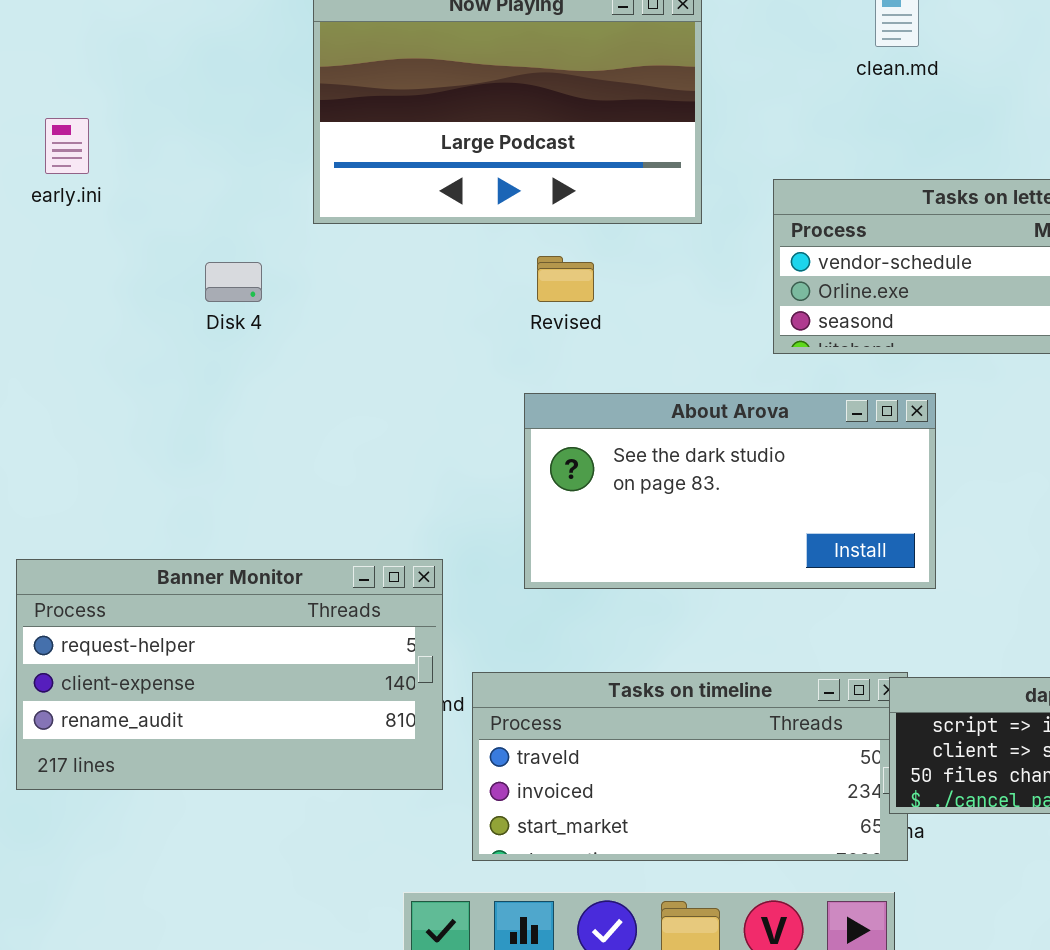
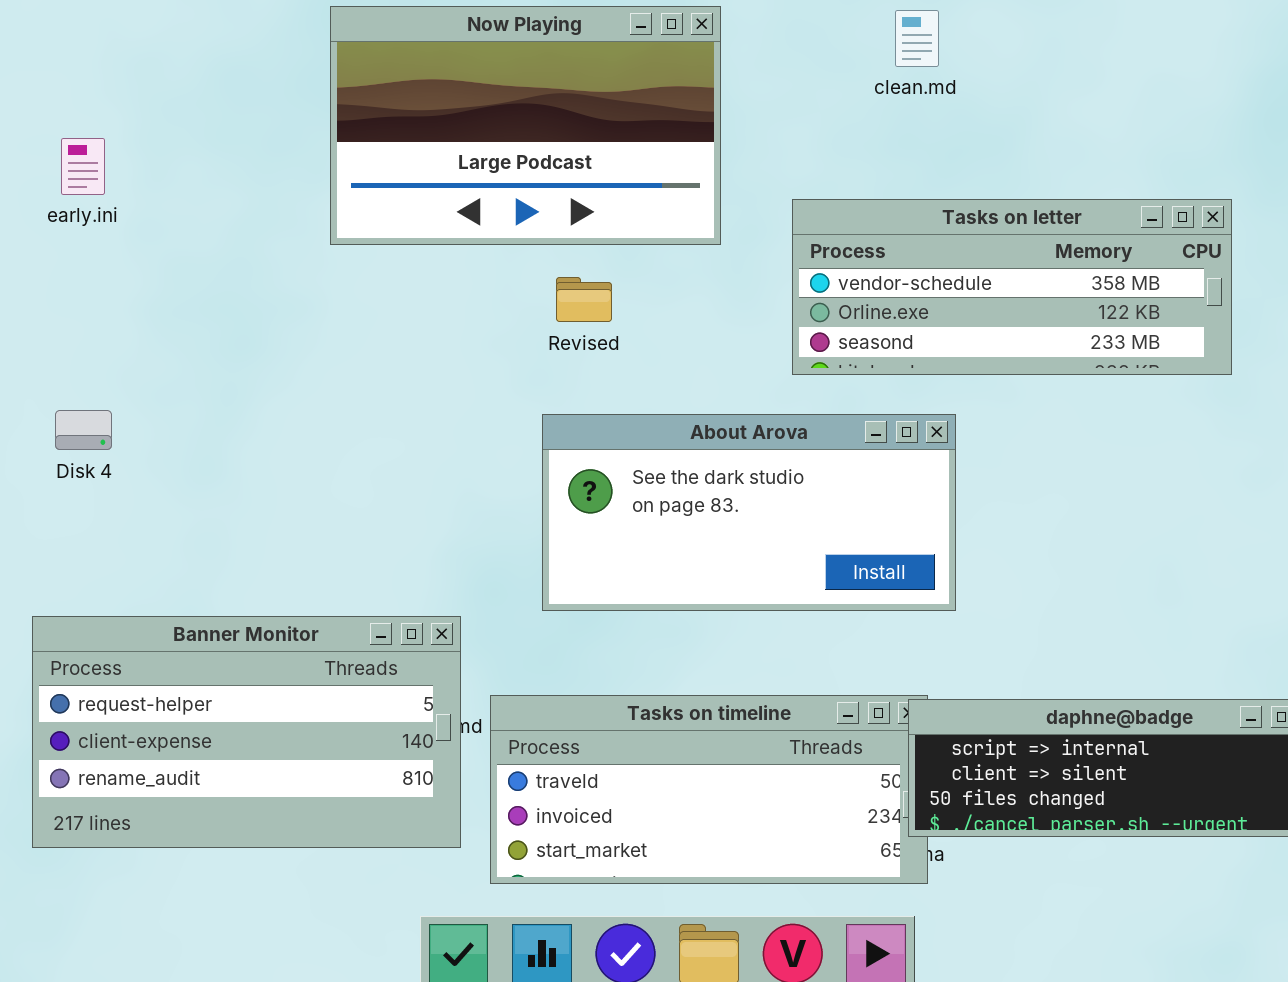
Disk 4: [205,262,262,302] -> [55,410,112,450], moved
Banner Monitor: [16,559,443,790] -> [32,616,461,848], moved

